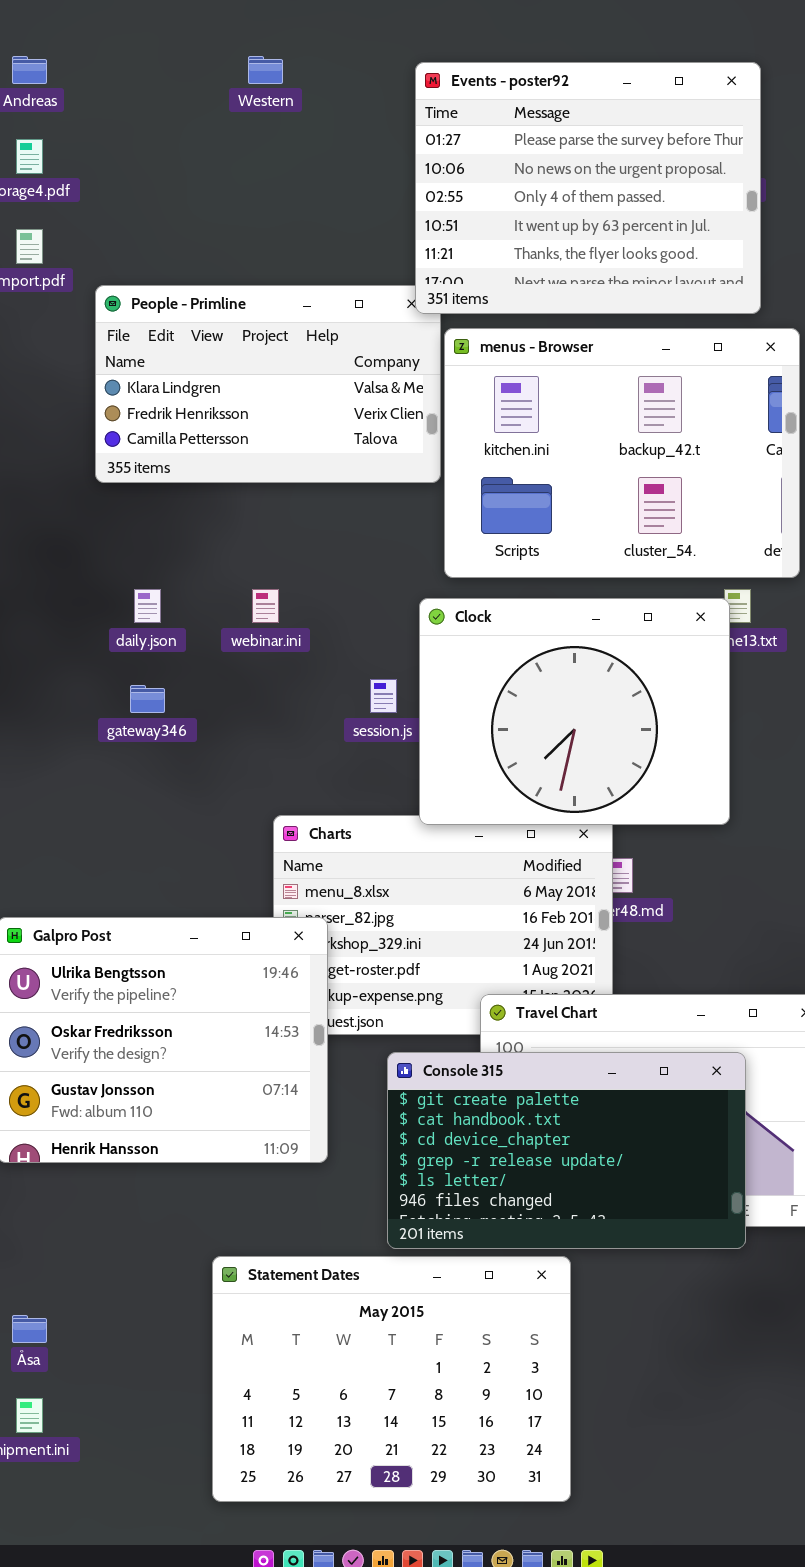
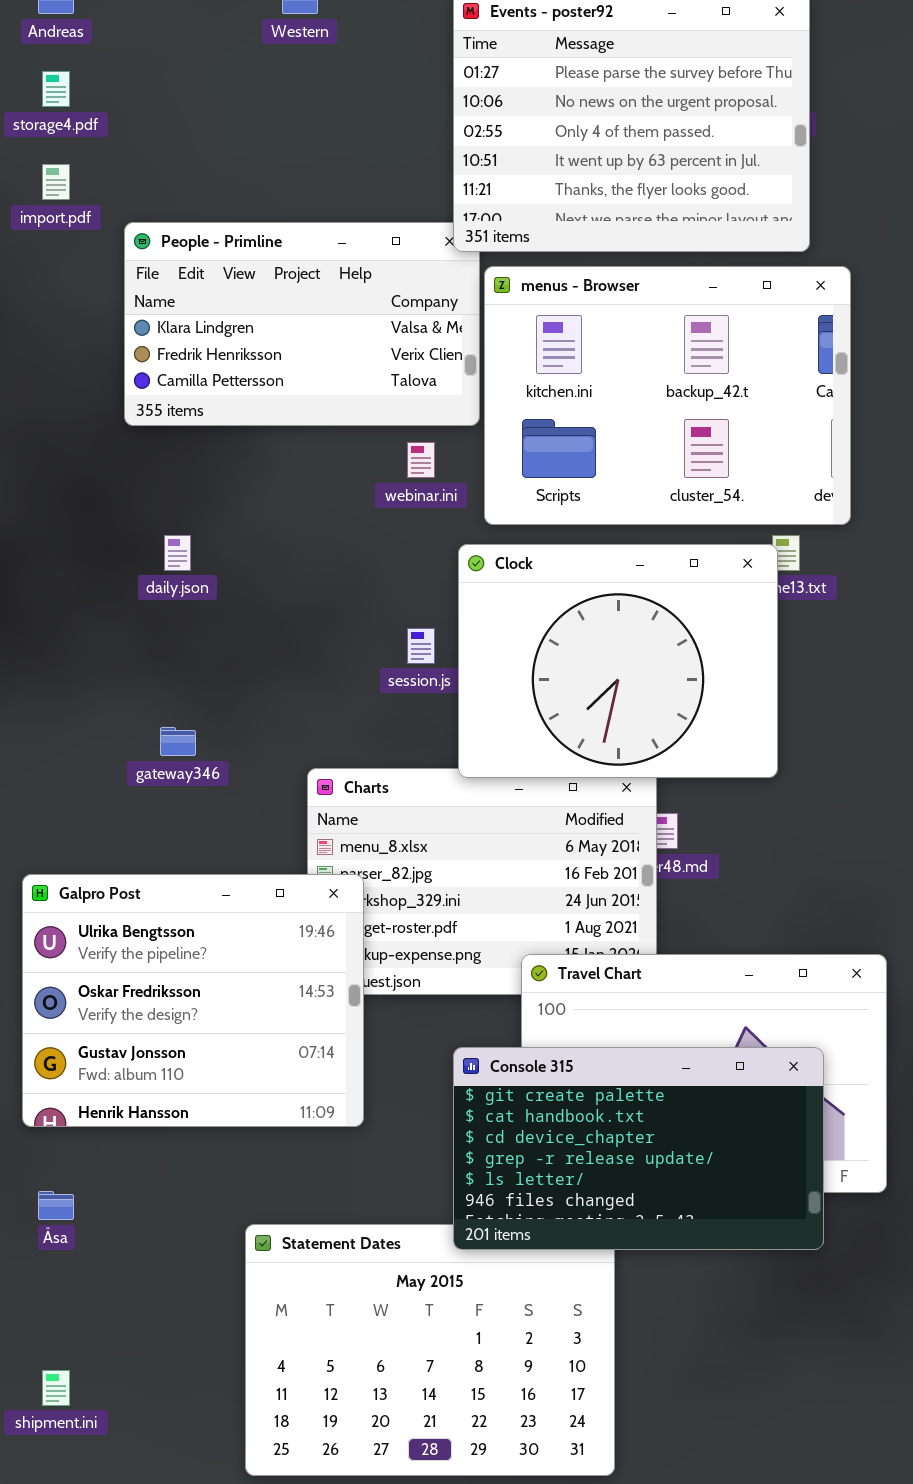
webinar.ini: [252,589,279,623] -> [407,442,435,478], moved
gateway346: [130,685,165,713] -> [160,727,196,756], moved
Console 315: [387,1052,746,1249] -> [453,1047,824,1250], moved
Åsa: [12,1315,47,1343] -> [38,1191,74,1220], moved

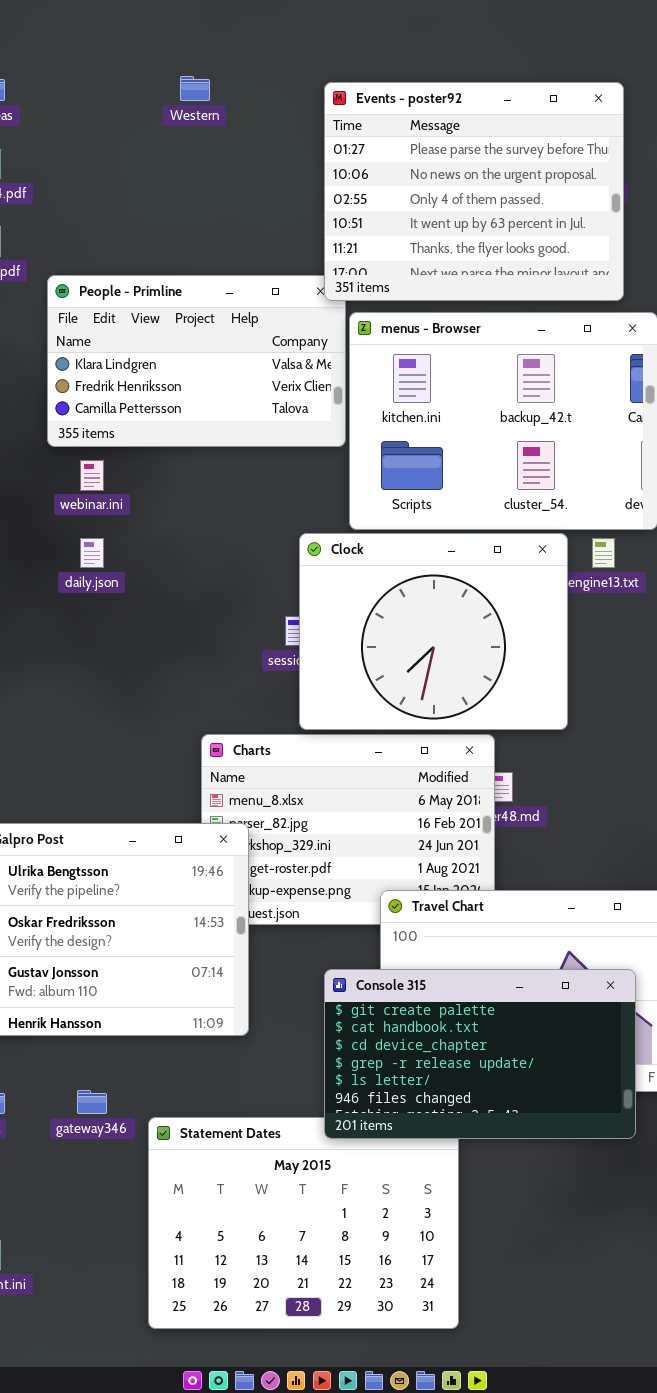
webinar.ini: [407,442,435,478] -> [80,460,104,491], moved
Clock: [458,544,778,778] -> [299,533,568,730], moved
gateway346: [160,727,196,756] -> [77,1090,107,1114], moved

